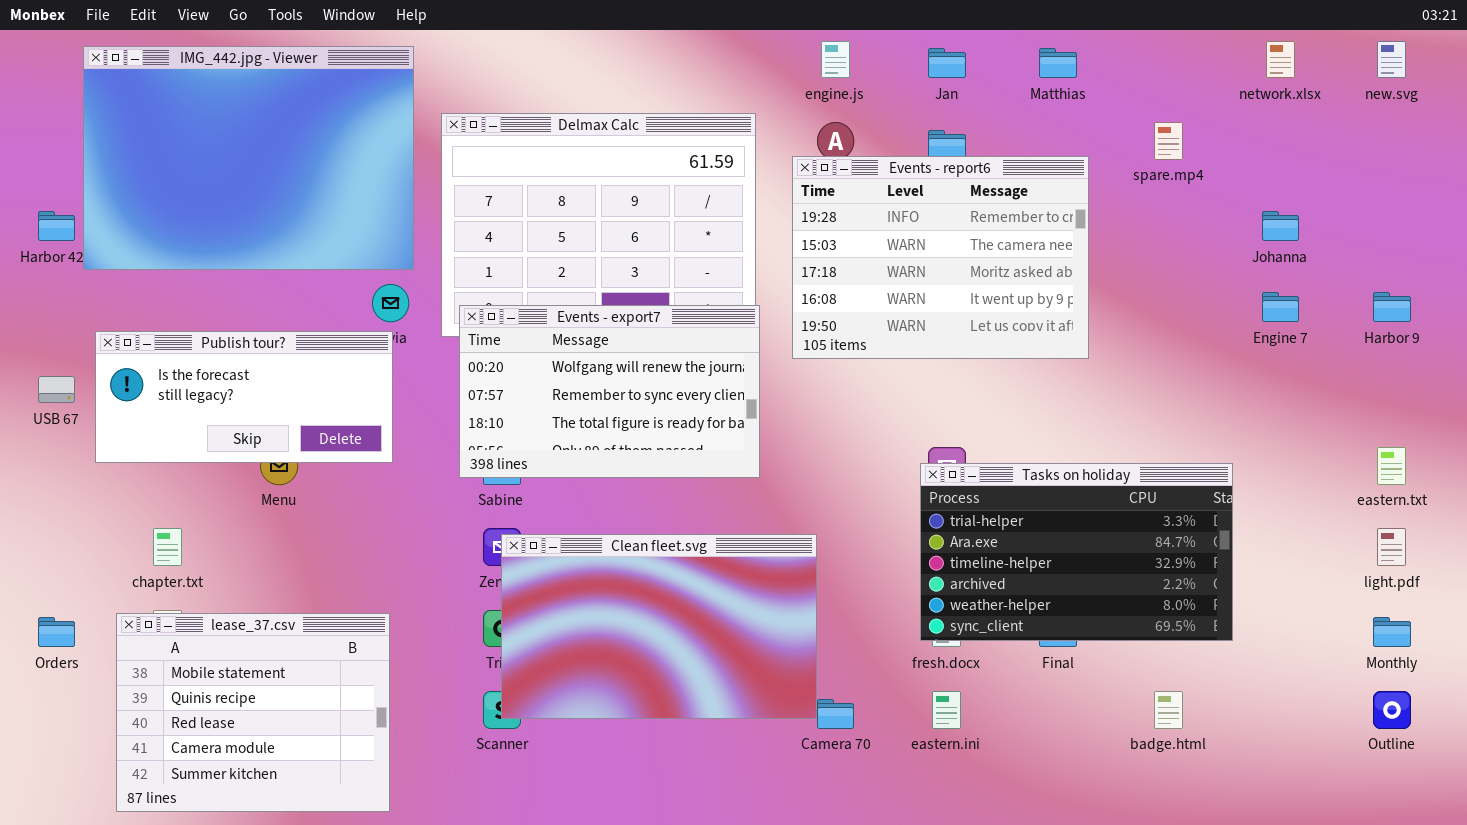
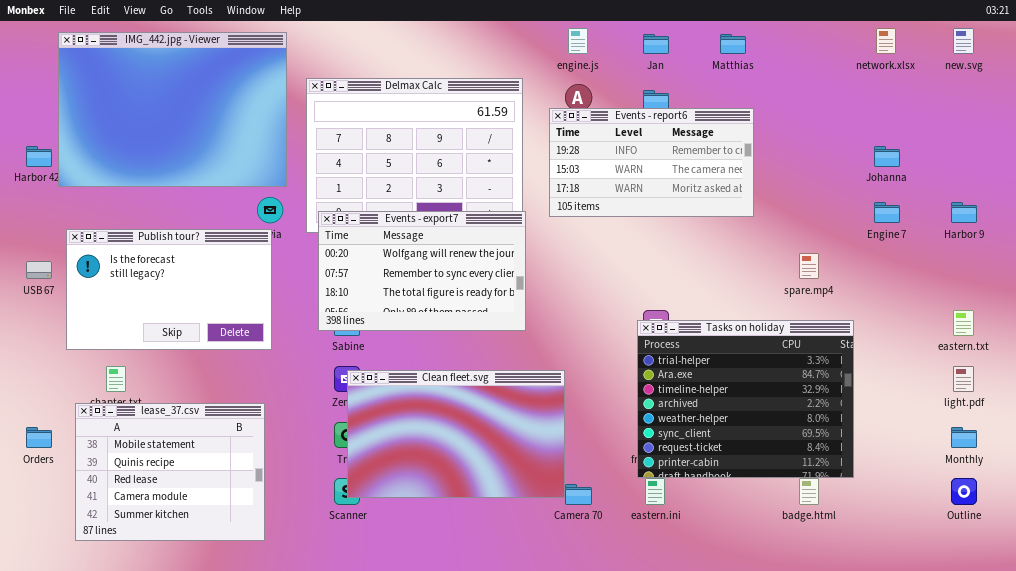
spare.mp4: [1154,122,1183,160] -> [799,253,819,279], moved
Events - report6: [792,156,1089,359] -> [549,108,754,217], resized
Publish tour?: [95,331,393,463] -> [66,229,272,350], resized
Tasks on holiday: [920,463,1233,641] -> [637,320,854,478], resized
lease_37.csv: [116,613,390,812] -> [75,403,265,541], moved

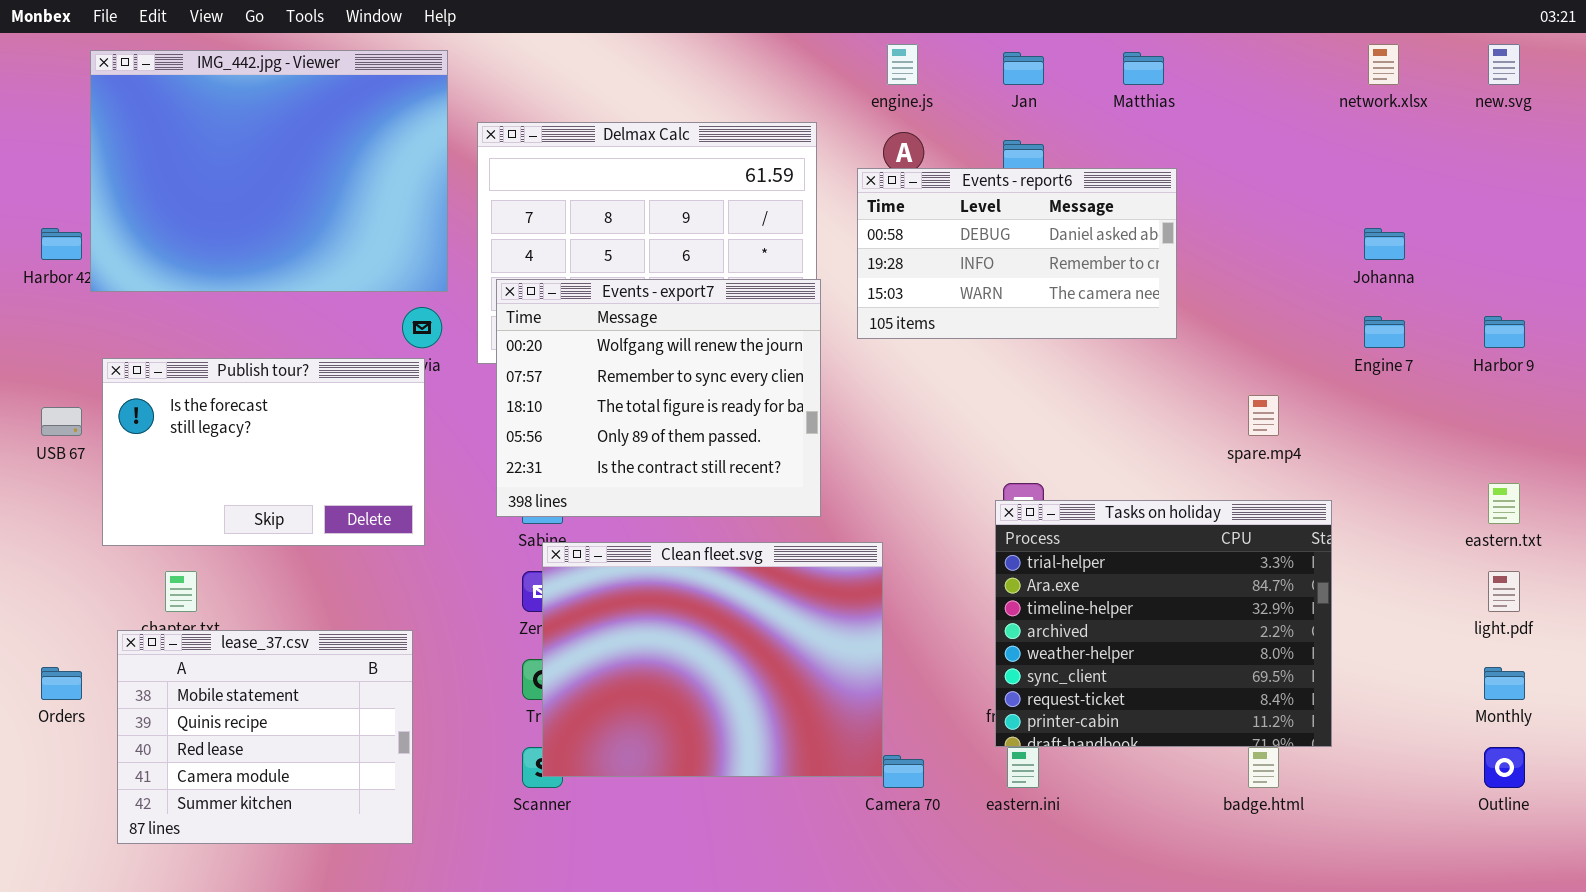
Events - report6: [549,108,754,217] -> [857,168,1177,339], scrolled up 1 row
Events - export7: [318,211,526,331] -> [496,279,821,517], resized
Clean fleet.svg: [347,370,565,498] -> [542,542,883,777], resized

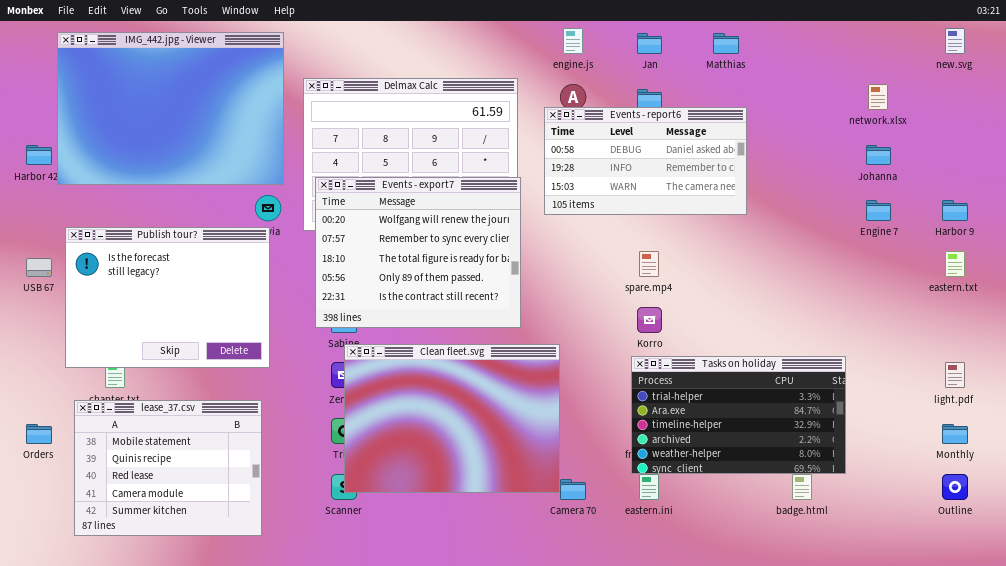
network.xlsx: [1368,44,1399,85] -> [868,84,888,110], moved
Publish tour?: [102,358,425,546] -> [65,227,270,368], resized
spare.mp4: [1248,395,1279,436] -> [639,251,659,277], moved
eastern.txt: [1488,483,1520,524] -> [945,251,965,277], moved
Tasks on holiday: [995,500,1332,747] -> [631,356,846,474], resized

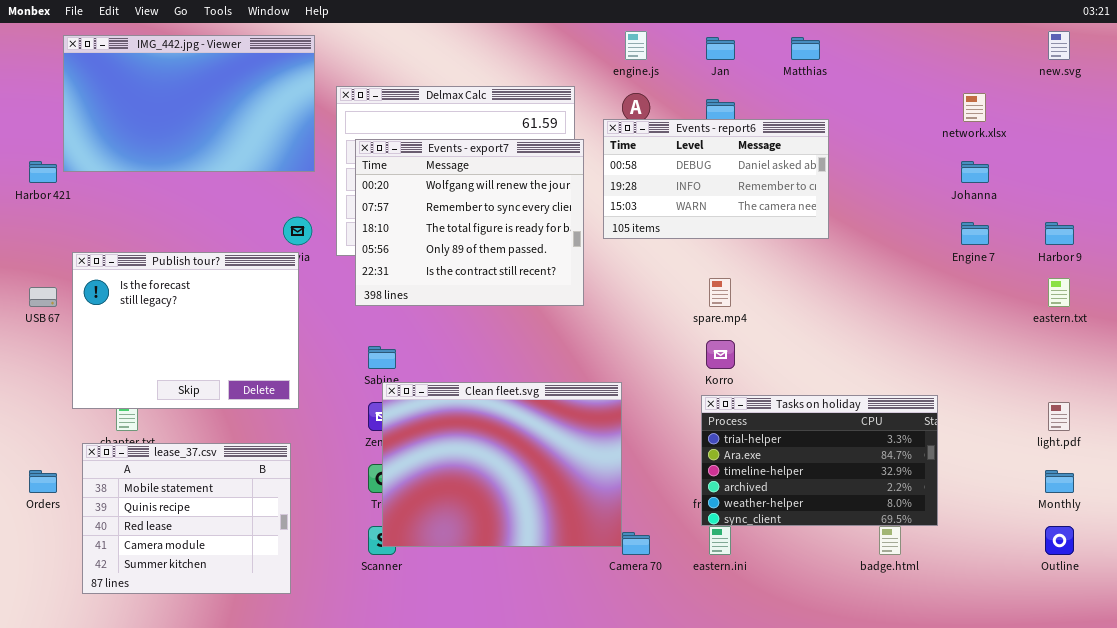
IMG_442.jpg - Viewer: [57,32,284,185] -> [63,35,315,172], resized
Events - export7: [315,177,521,328] -> [355,139,584,306], moved

